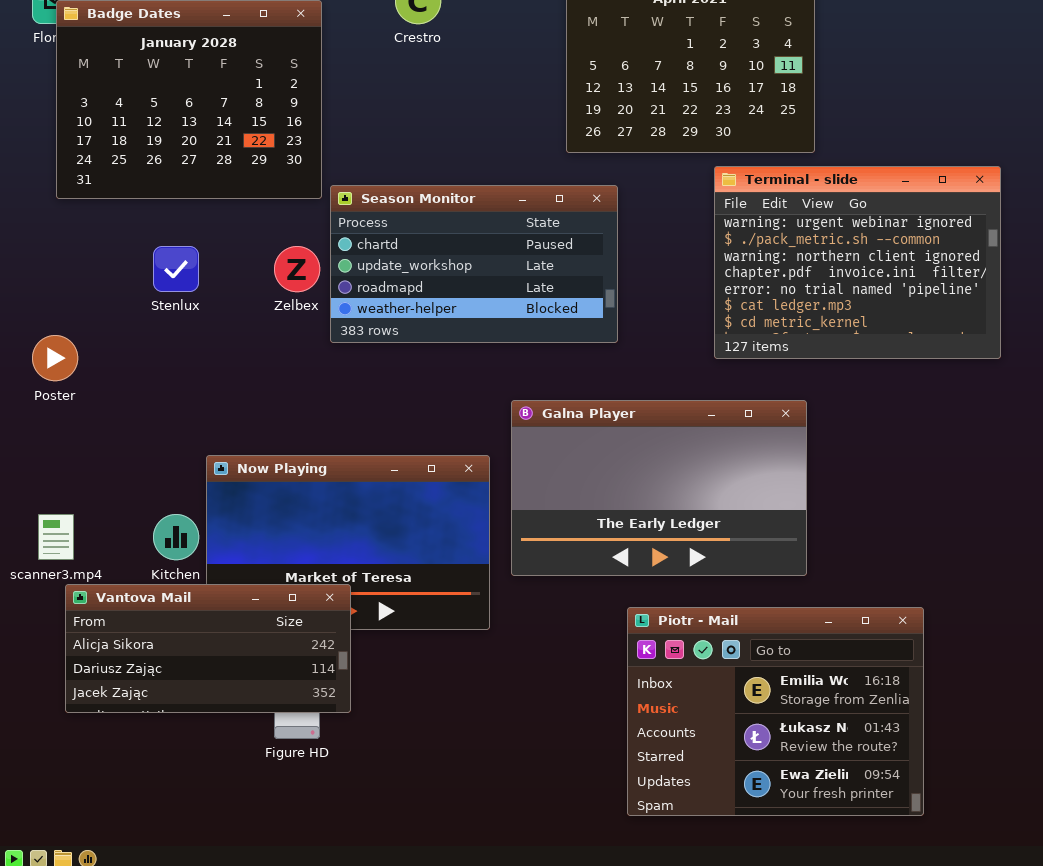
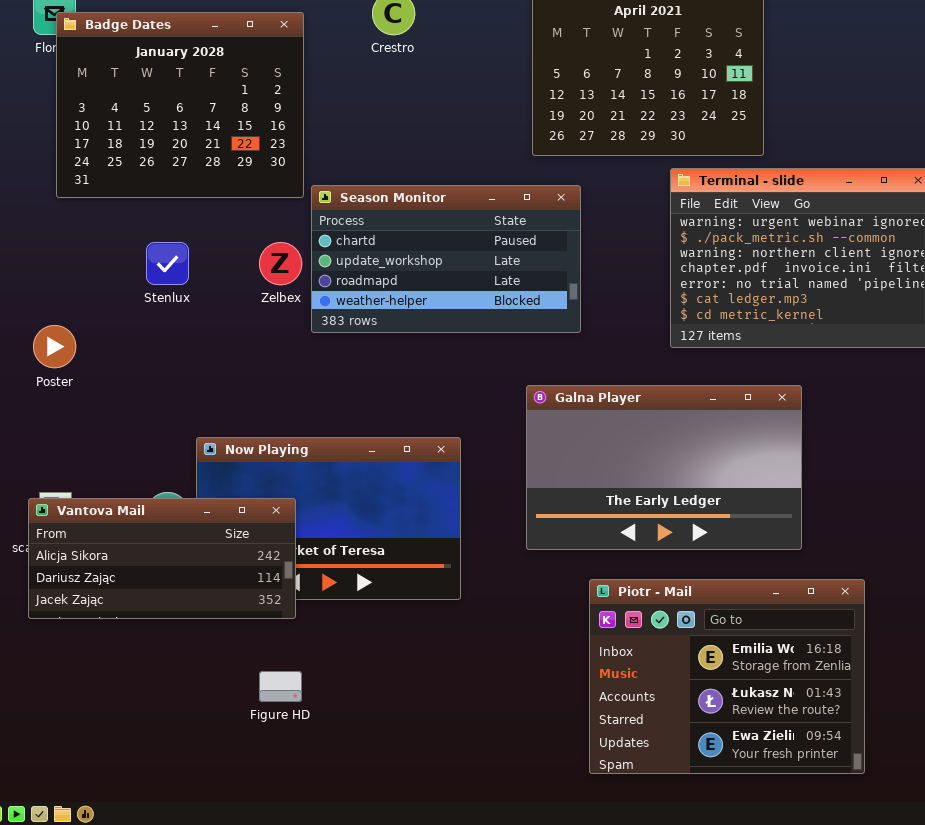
Galna Player: [511,400,807,576] -> [526,385,802,550], moved
Vantova Mail: [65,584,351,713] -> [28,498,296,619], moved

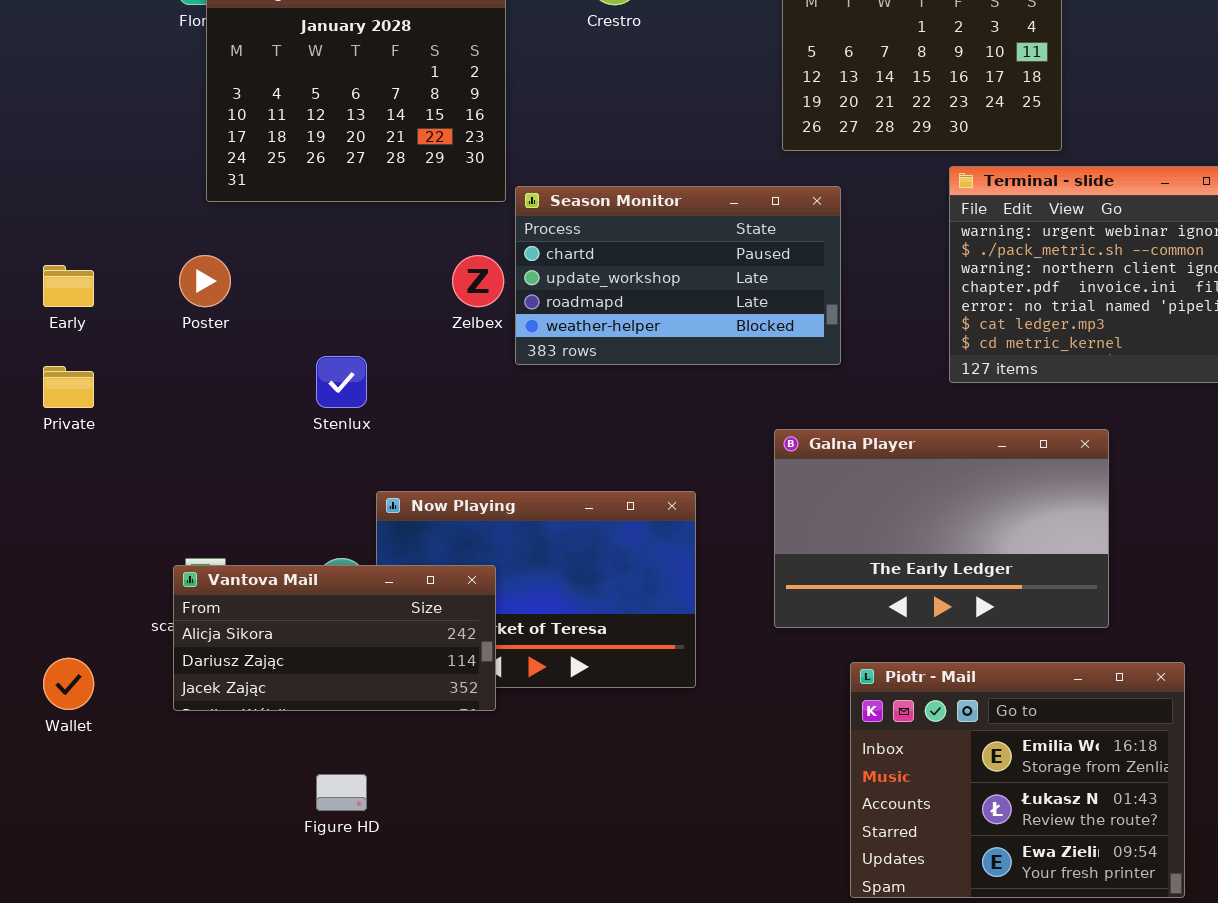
Stenlux: [146,242,189,285] -> [316,356,367,408], moved
Poster: [33,325,76,368] -> [179,255,231,307], moved
Figure HD: [259,671,302,702] -> [316,774,367,811], moved

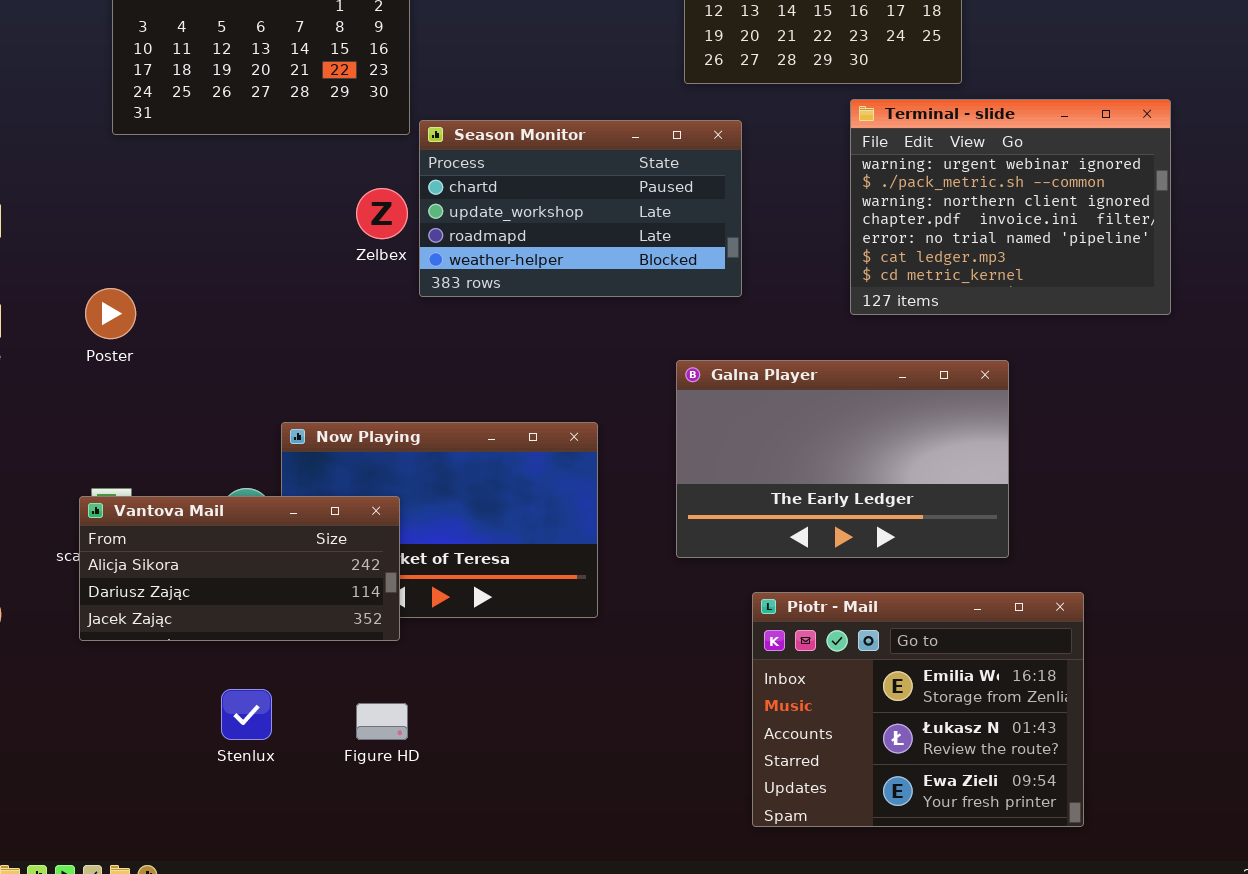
Poster: [179,255,231,307] -> [85,288,136,339], moved
Stenlux: [316,356,367,408] -> [221,689,272,740], moved
Figure HD: [316,774,367,811] -> [356,703,408,740], moved

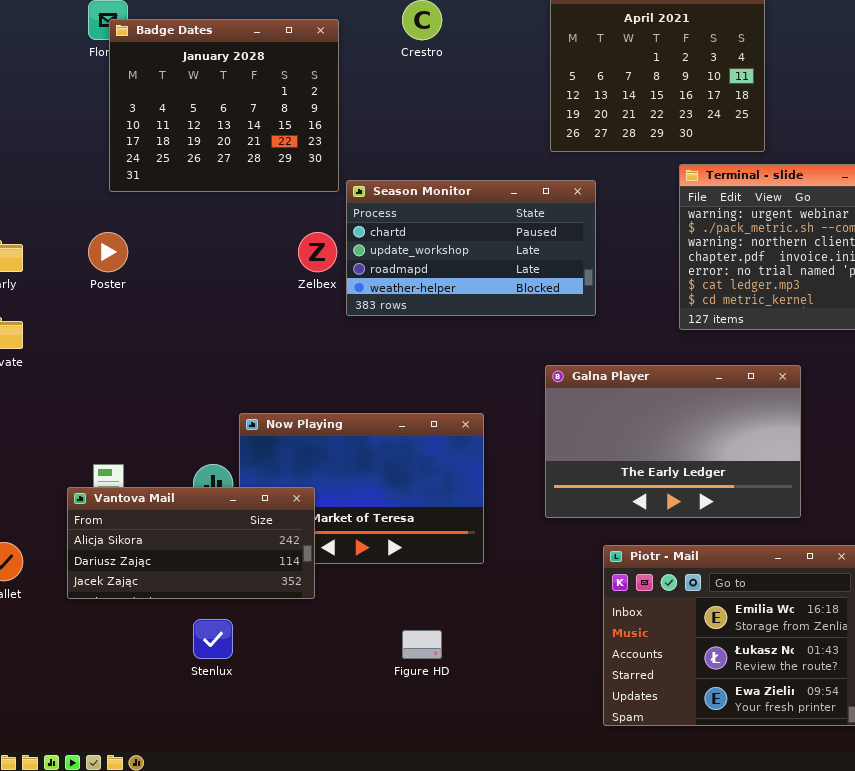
Poster: [85,288,136,339] -> [88,232,128,272], moved
Vantova Mail: [79,496,400,641] -> [67,487,315,599], moved
Figure HD: [356,703,408,740] -> [402,630,442,659], moved

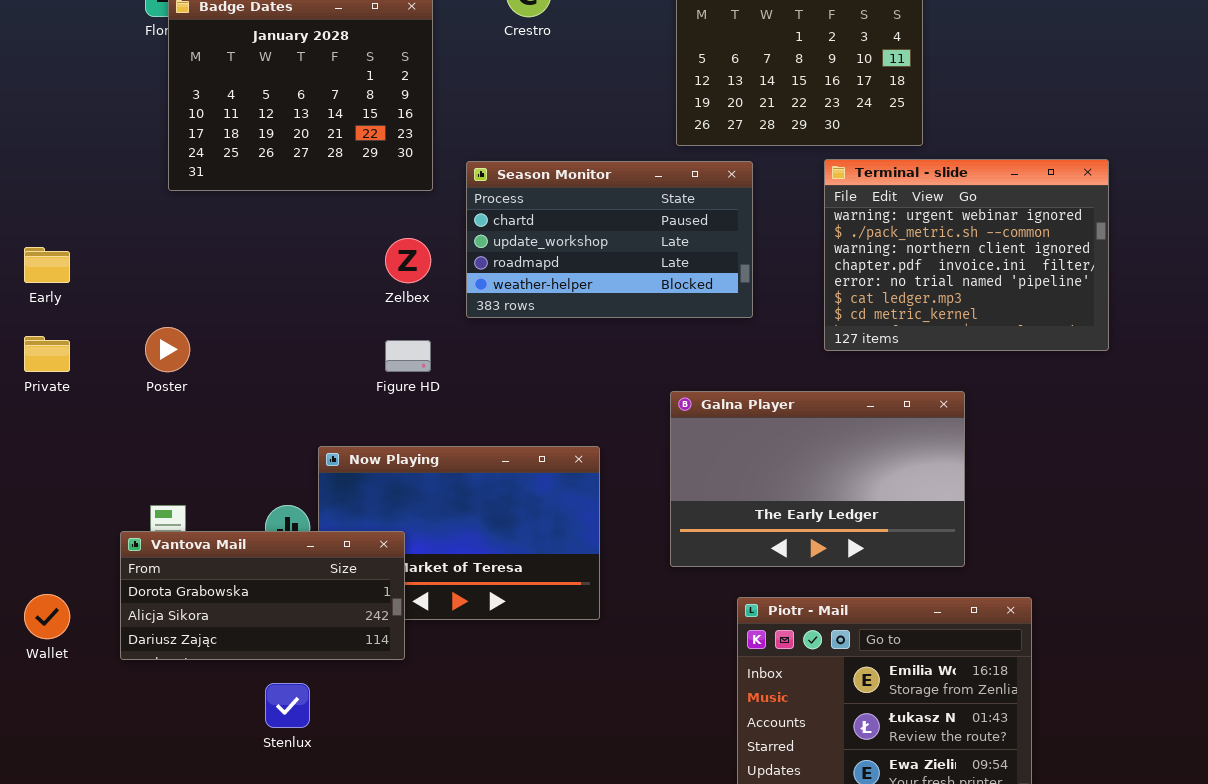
Season Monitor: [346,180,596,316] -> [466,161,753,318], moved
Poster: [88,232,128,272] -> [145,327,190,372], moved
Vantova Mail: [67,487,315,599] -> [120,531,405,660], scrolled up 1 row
Figure HD: [402,630,442,659] -> [385,340,431,372], moved

